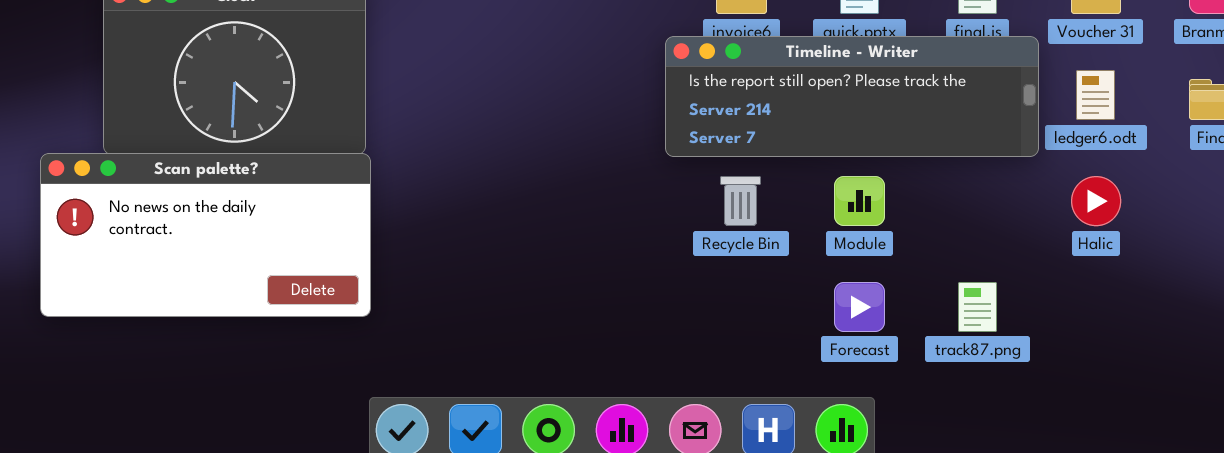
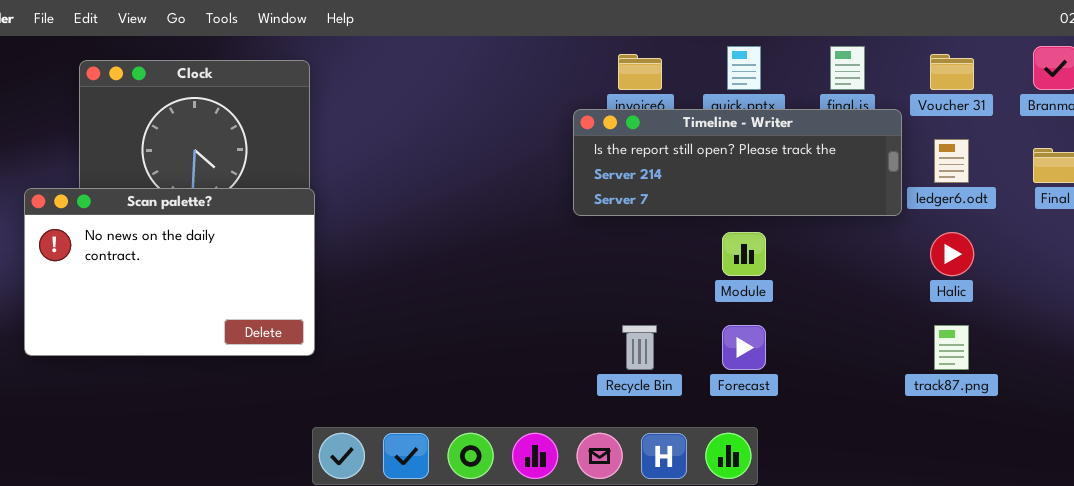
Scan palette?: [40,153,371,317] -> [24,188,315,356], resized
Recycle Bin: [720,176,761,226] -> [622,325,657,370], moved
track87.png: [958,282,997,332] -> [934,325,969,370], moved

